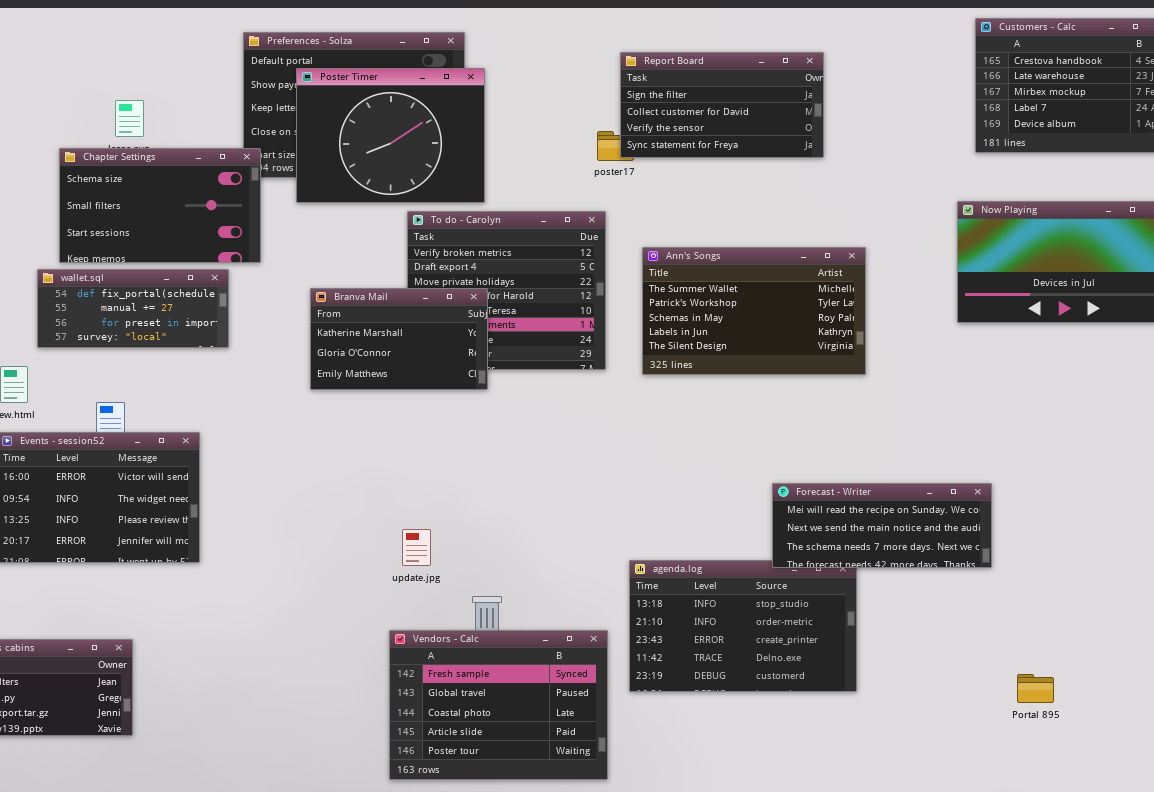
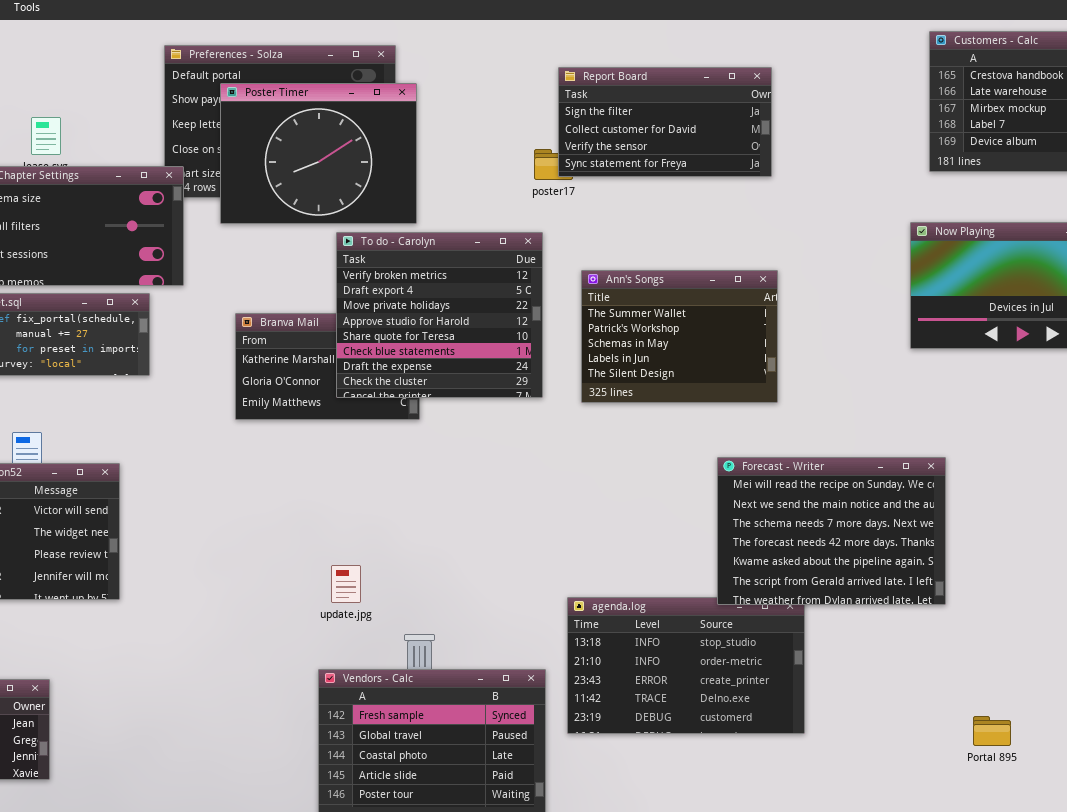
To do - Carolyn: [407,211,606,370] -> [336,232,543,398], raised
Ann's Songs: [642,247,866,375] -> [581,270,778,403], resized
Forecast - Writer: [772,483,992,568] -> [717,457,946,605], resized

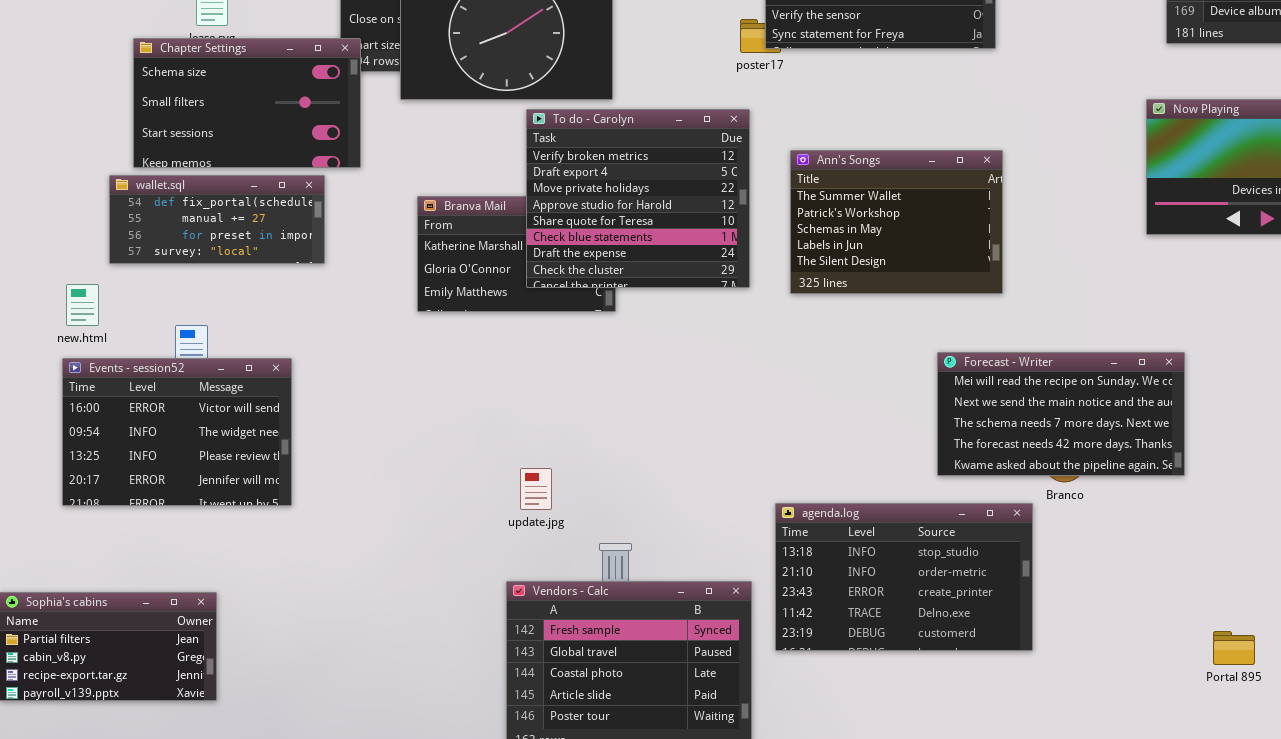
Forecast - Writer: [717,457,946,605] -> [937,352,1185,476], resized

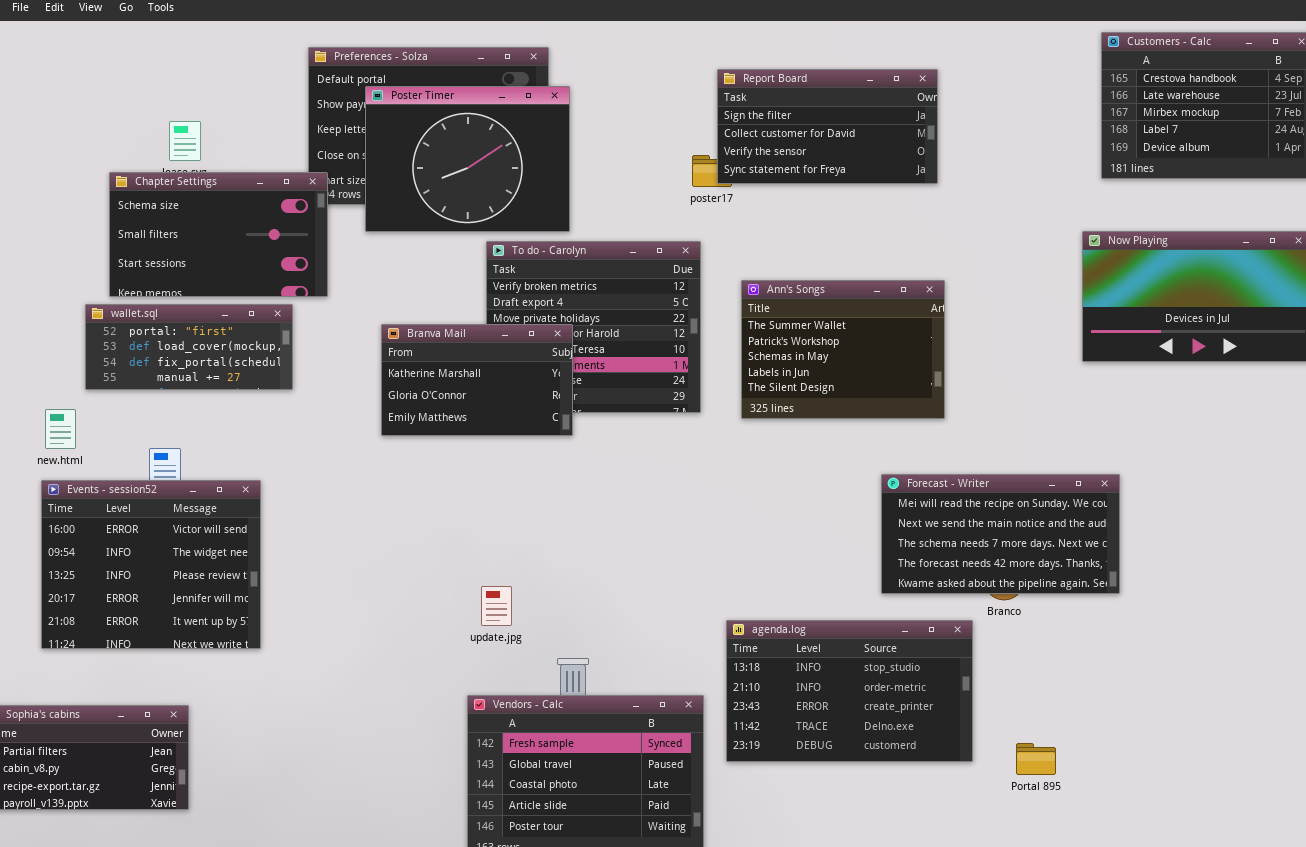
wallet.sql: [109,175,325,264] -> [85,304,293,390], scrolled up 2 rows
Branva Mail: [417,196,616,312] -> [381,324,573,436], raised
Events - session52: [62,358,292,506] -> [41,480,261,649], resized
Portal 895: [1213,631,1255,665] -> [1016,743,1056,775], moved

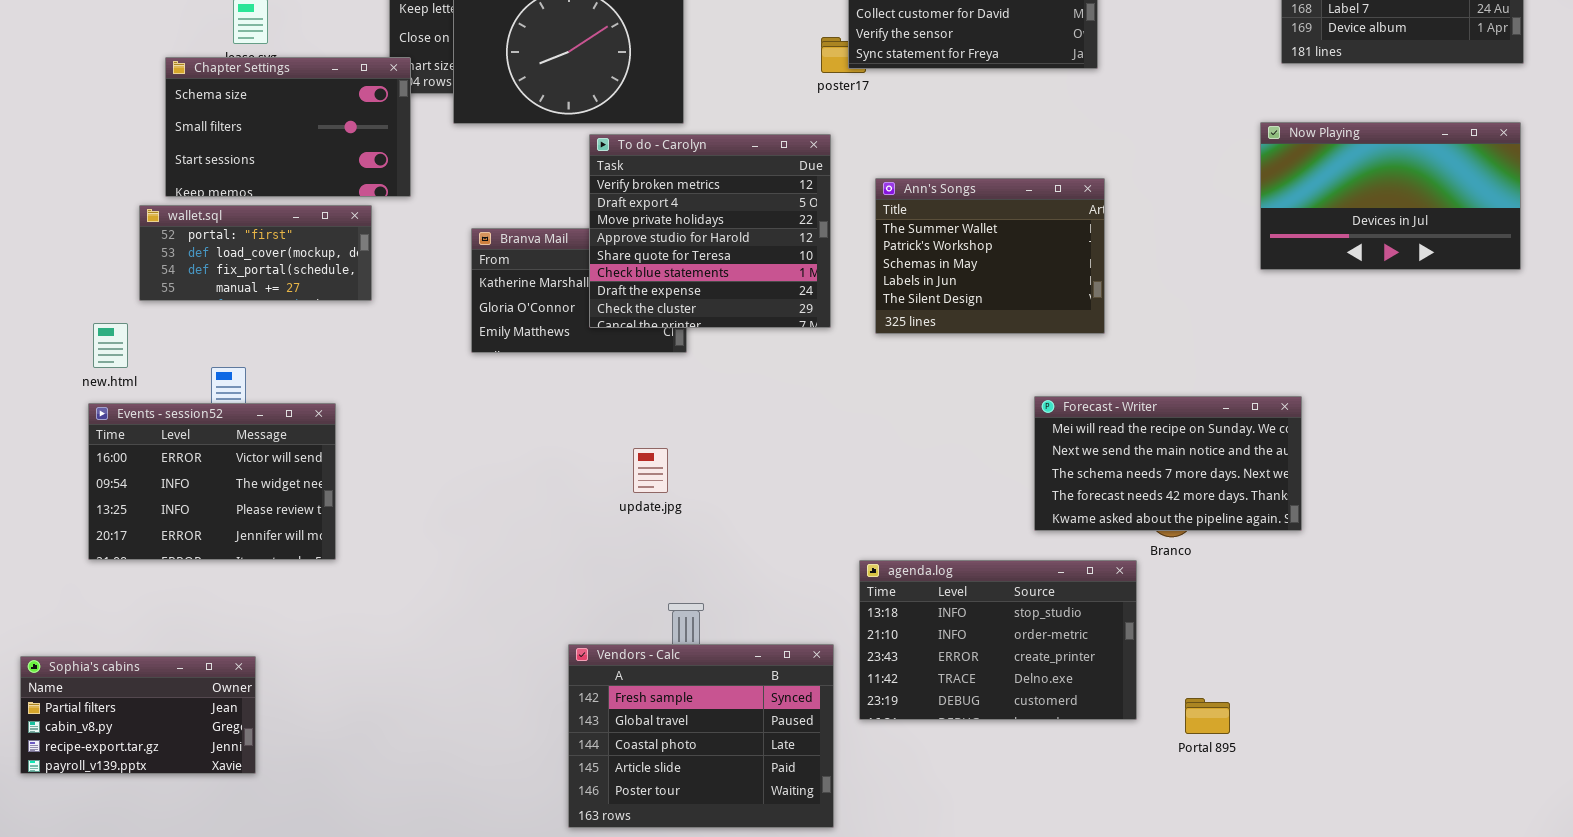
To do - Carolyn: [486,241,701,413] -> [589,134,831,328], raised
Events - session52: [41,480,261,649] -> [88,403,336,560], resized
update.jpg: [481,586,512,626] -> [633,448,668,493], moved

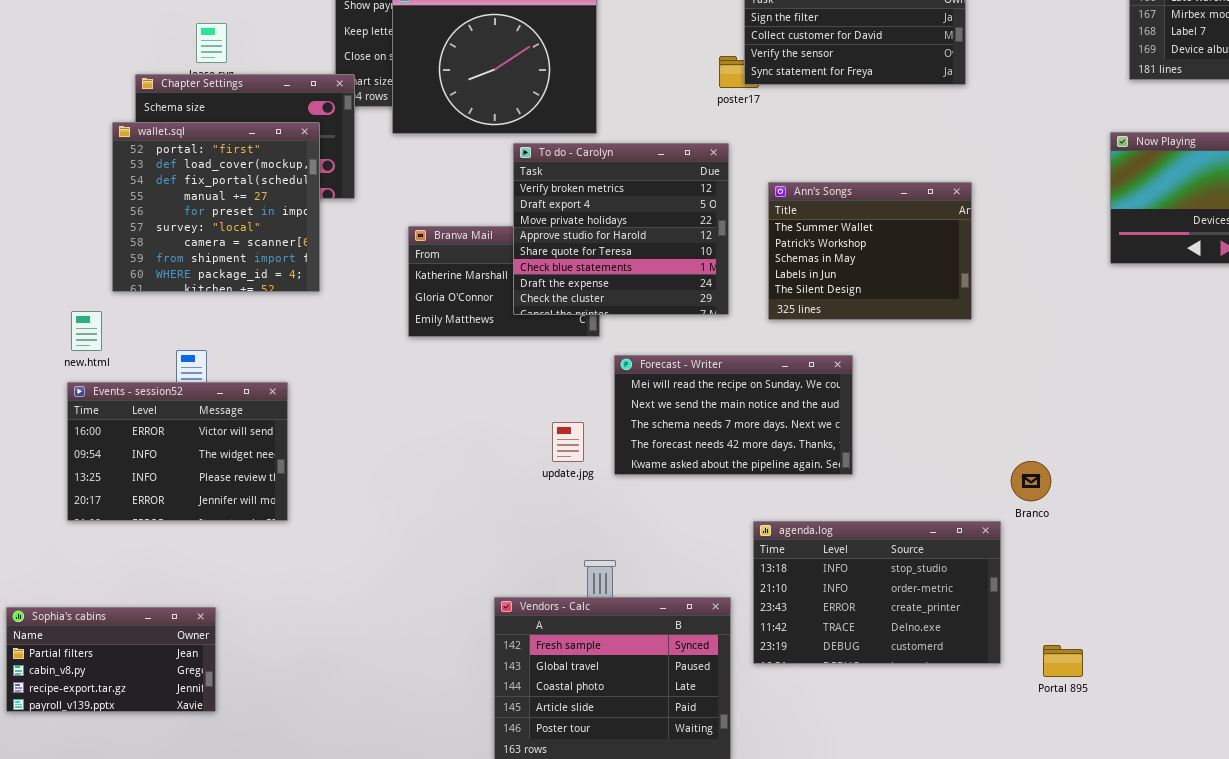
wallet.sql: [139,205,372,301] -> [112,122,320,292], resized
Forecast - Writer: [1034,396,1302,531] -> [614,355,853,475], moved

